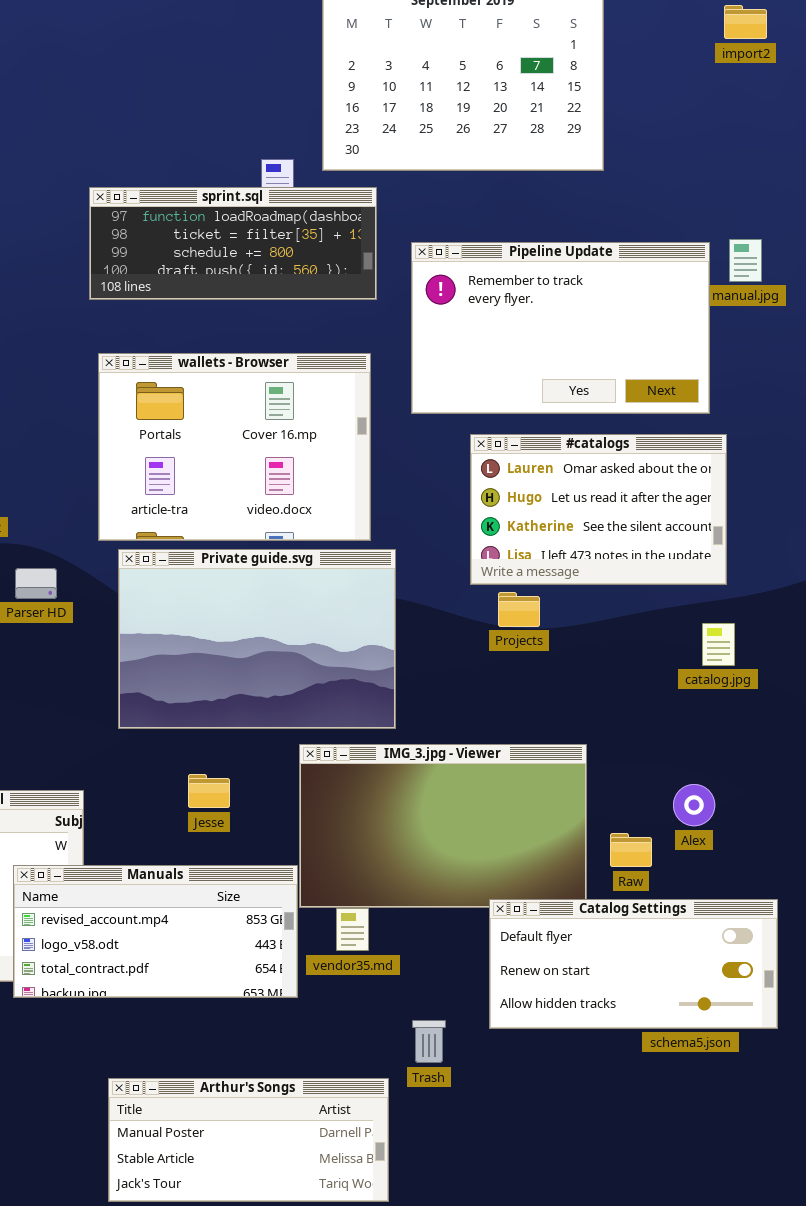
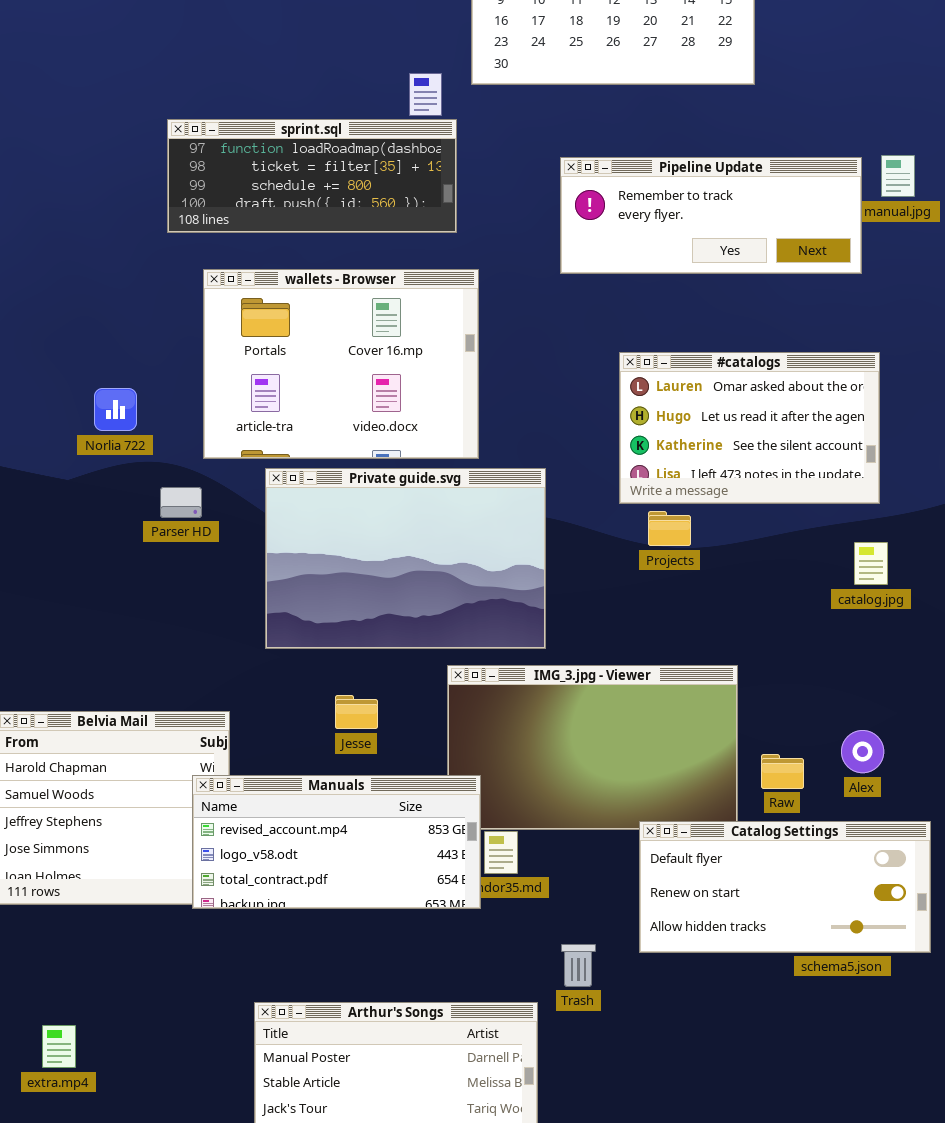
sprint.sql: [89,187,377,300] -> [167,119,457,233], moved
Pipeline Update: [411,242,710,414] -> [560,157,862,274], resized
wallets - Browser: [98,353,371,541] -> [203,269,479,459], moved
Alex: [673,784,715,826] -> [841,730,884,773], moved
Manuals: [13,865,298,998] -> [192,775,481,909], moved

